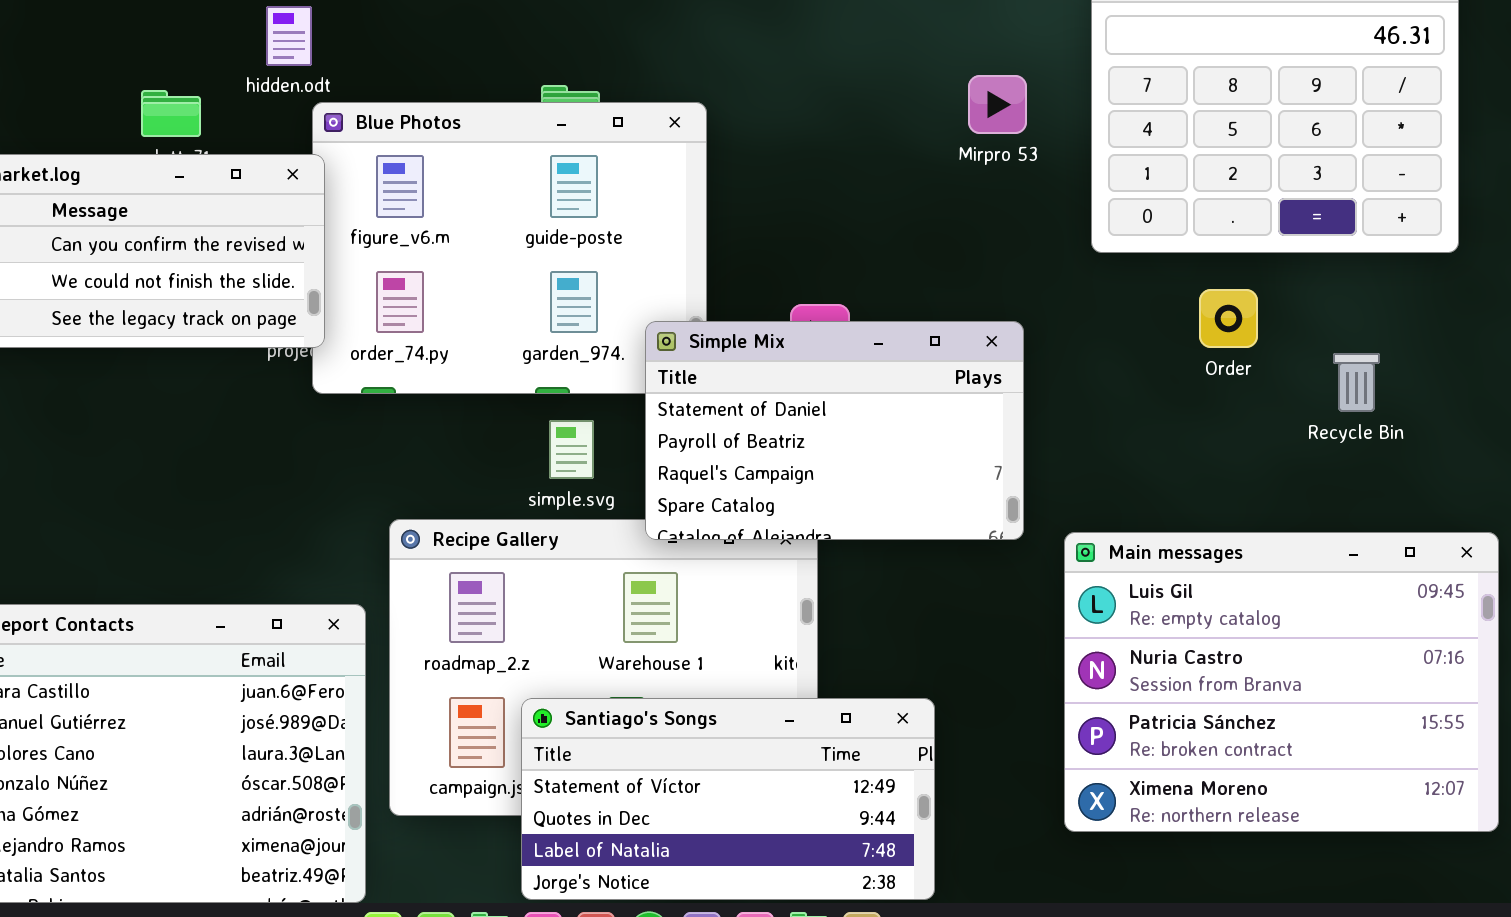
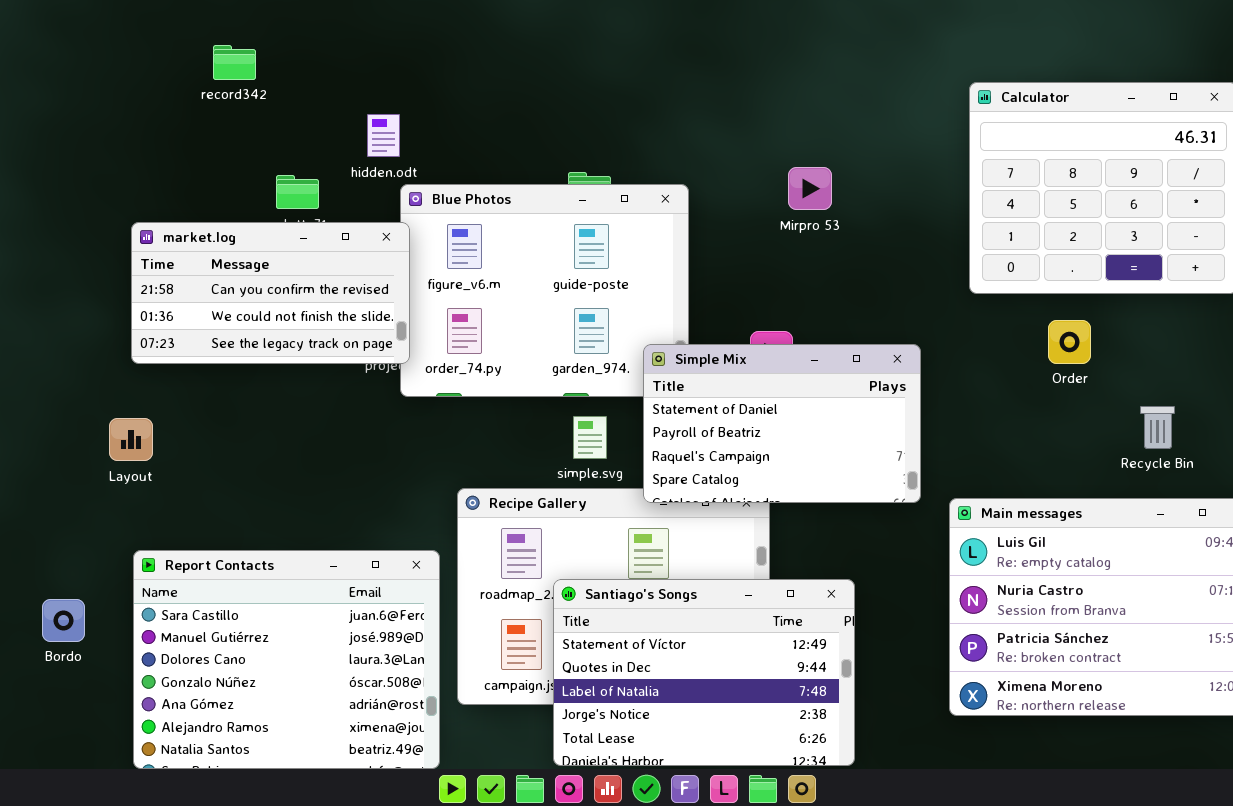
Mirpro 53: [968,75,1027,134] -> [788,167,832,210], moved
Recycle Bin: [1333,353,1380,412] -> [1140,406,1175,449], moved
Santiago's Songs: [521,698,935,900] -> [553,579,855,766], resized

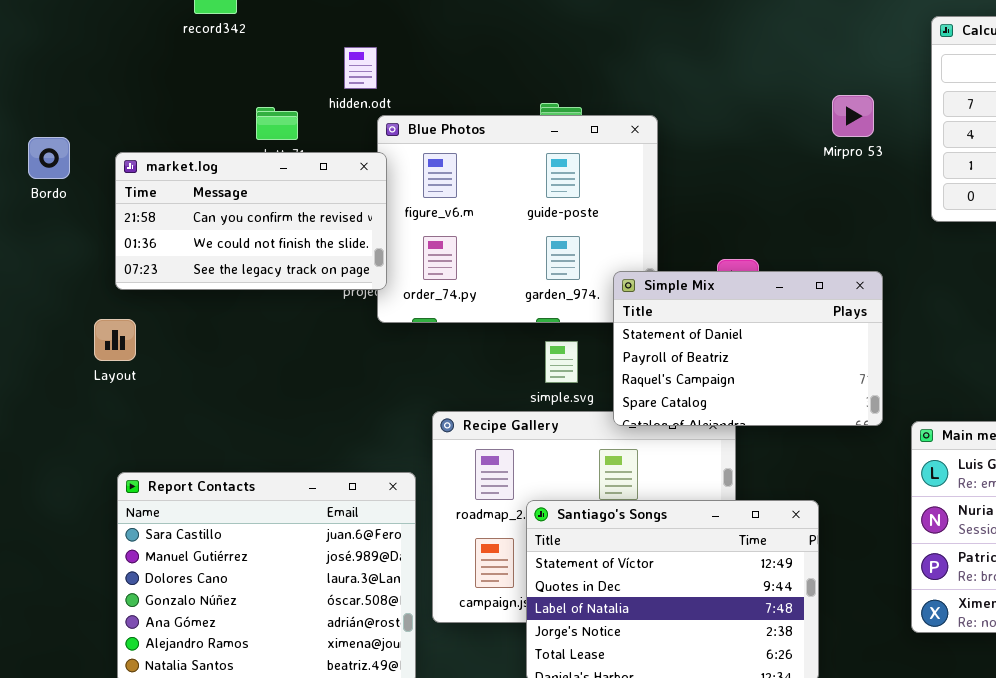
Mirpro 53: [788,167,832,210] -> [832,95,874,137], moved
Layout: [109,418,153,461] -> [94,319,136,361], moved
Bordo: [42,599,85,642] -> [28,137,70,179], moved

